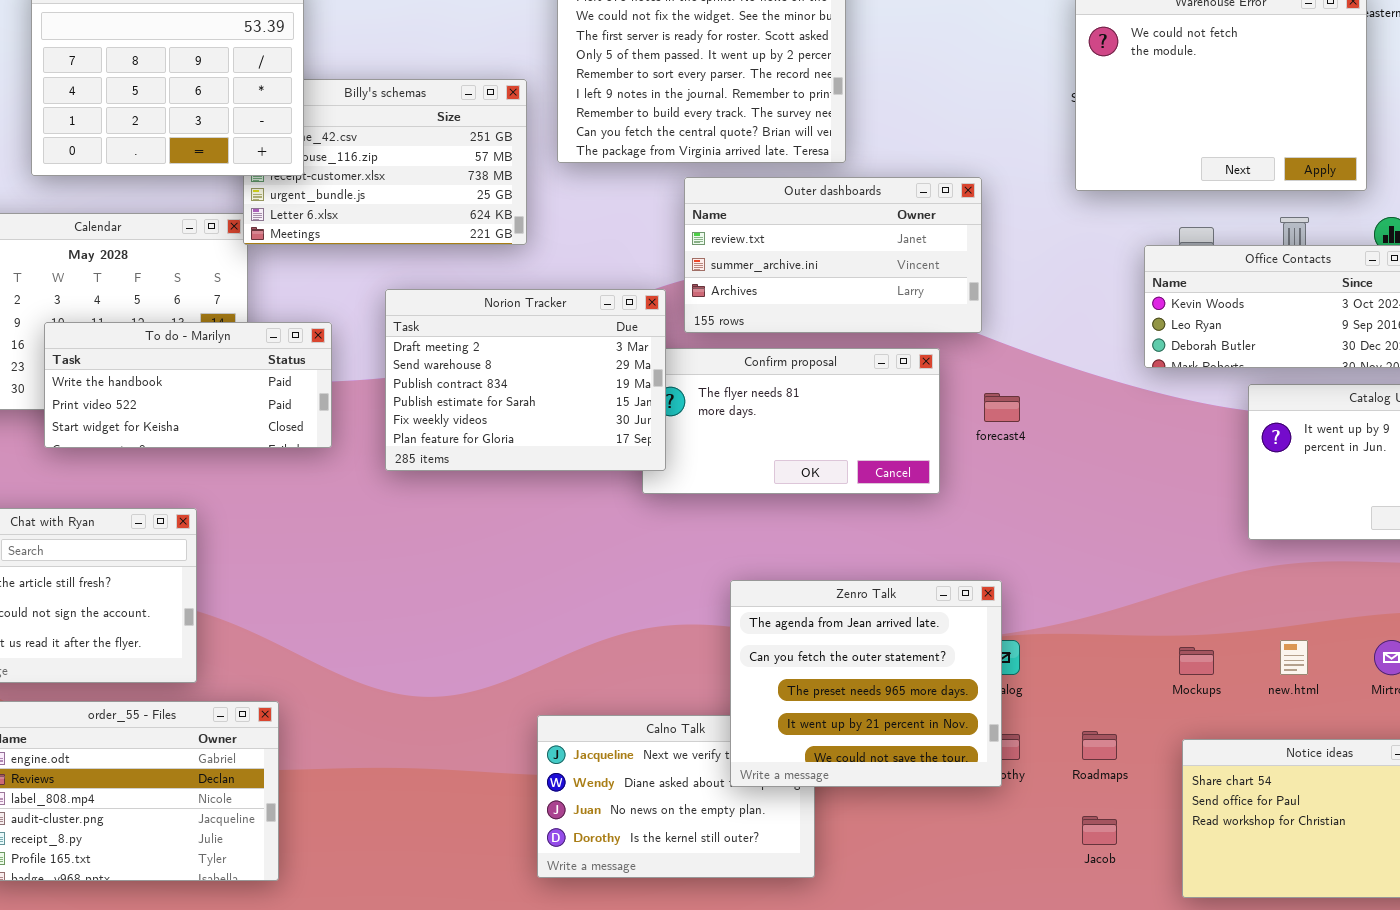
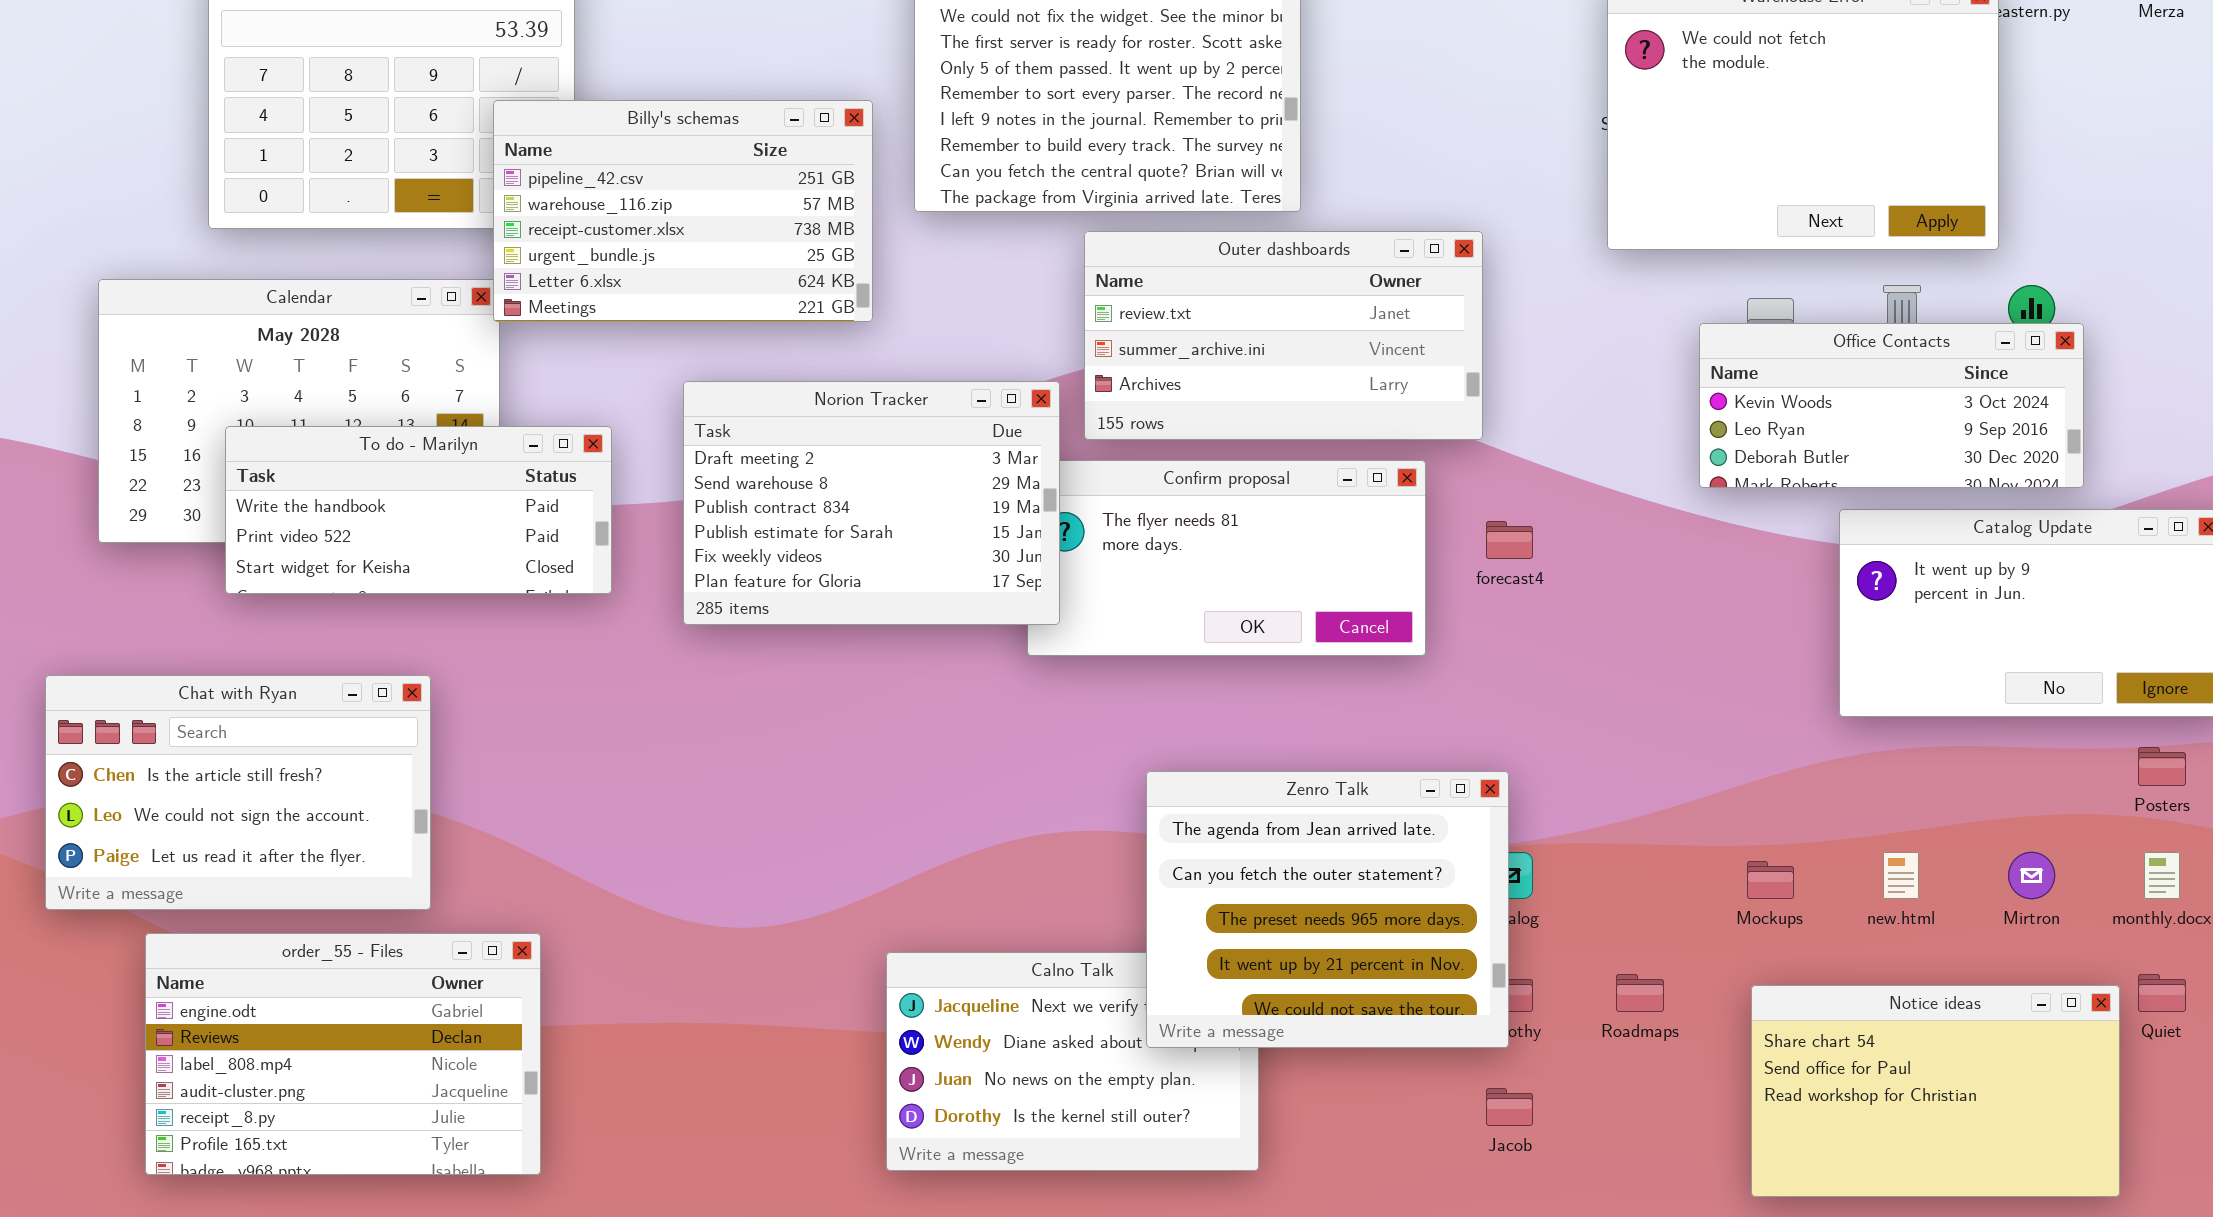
Billy's schemas: [243,79,527,245] -> [493,100,873,322], raised
Jacob: [1082,816,1117,845] -> [1486,1088,1533,1126], moved

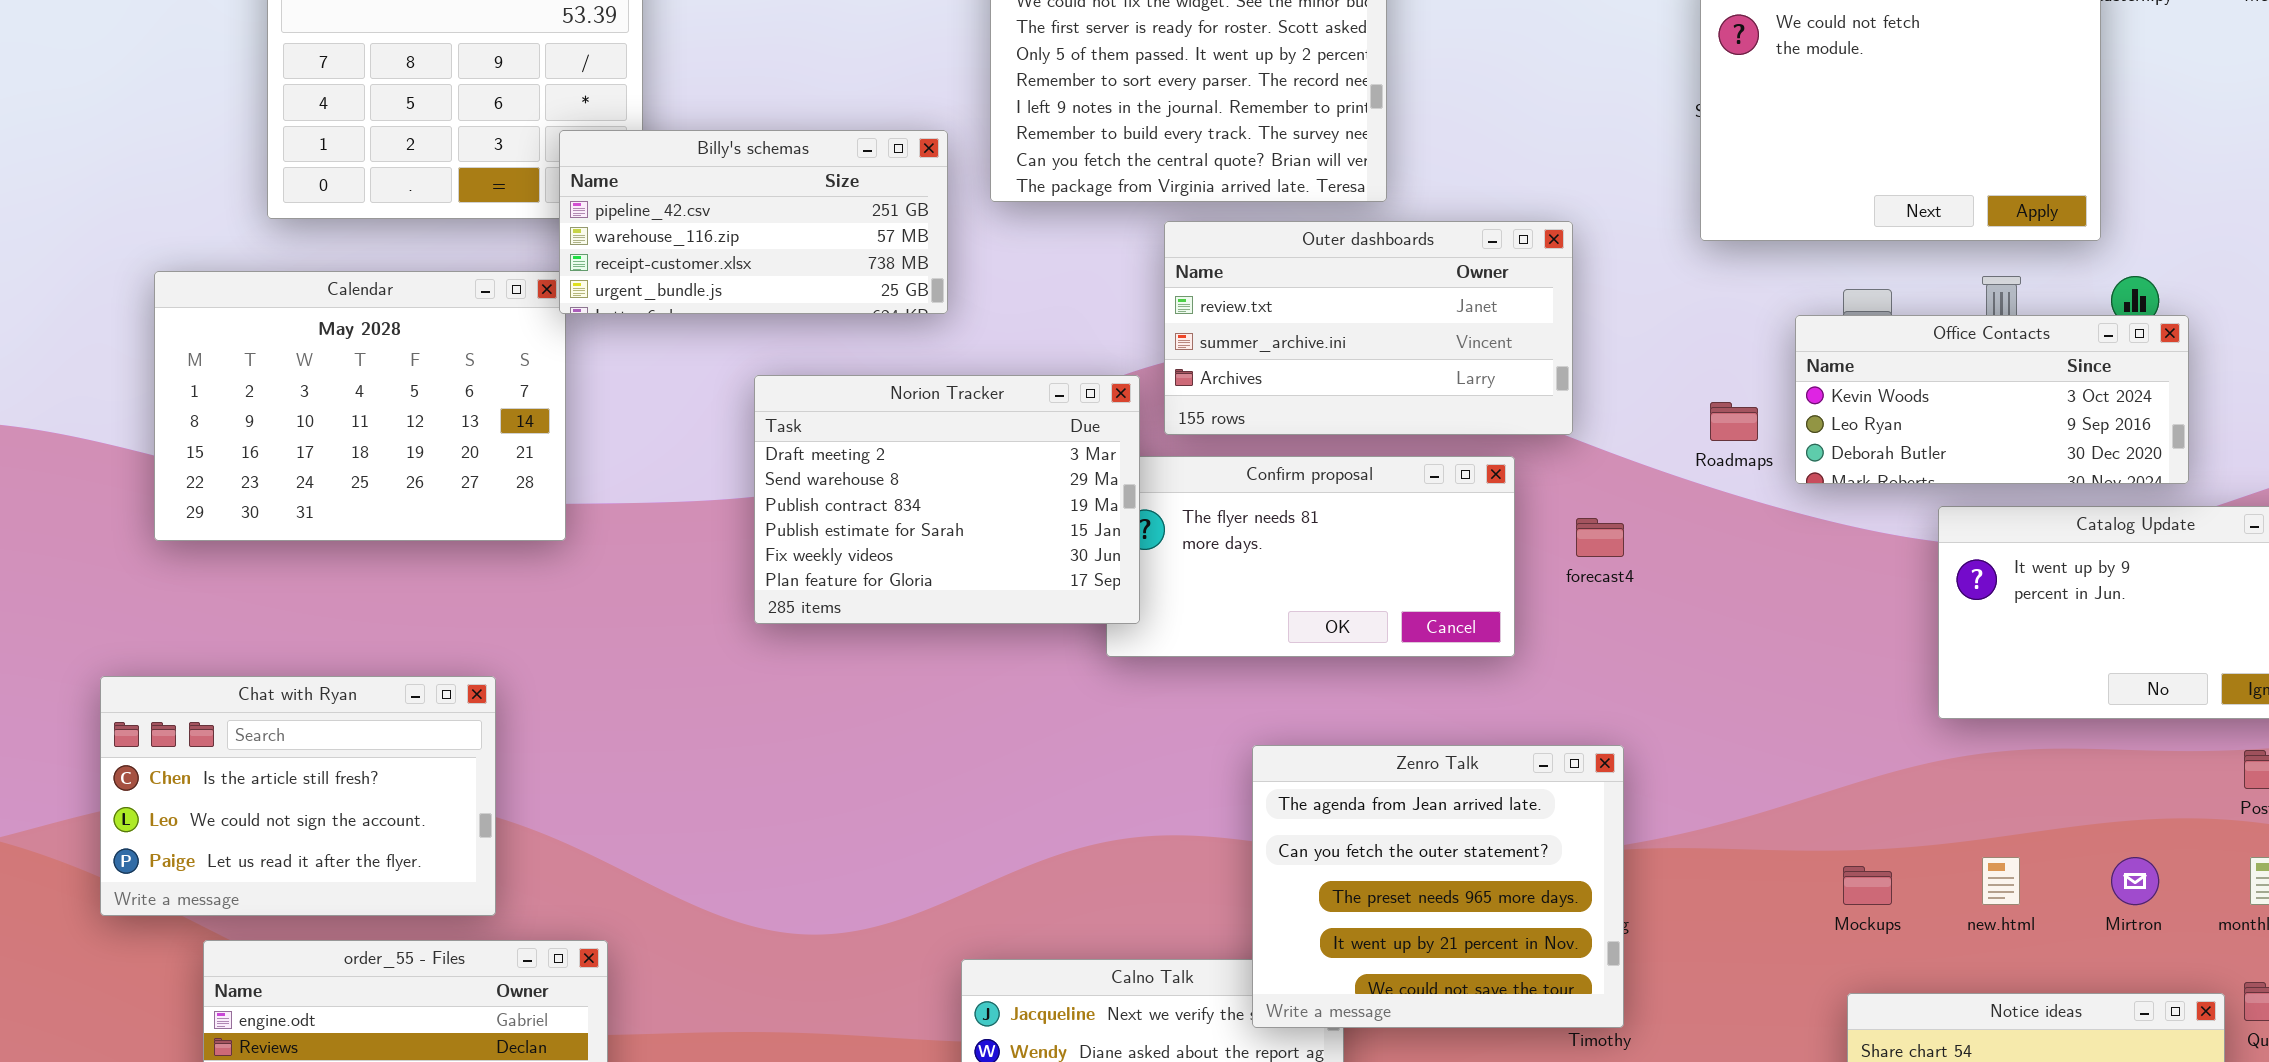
Billy's schemas: [493,100,873,322] -> [559,130,948,314], resized
To do - Marilyn: [225,426,612,594] -> none, closed
Zenro Talk: [1146,771,1509,1048] -> [1252,745,1624,1028], moved
Roadmaps: [1616,974,1664,1012] -> [1710,402,1758,441], moved

